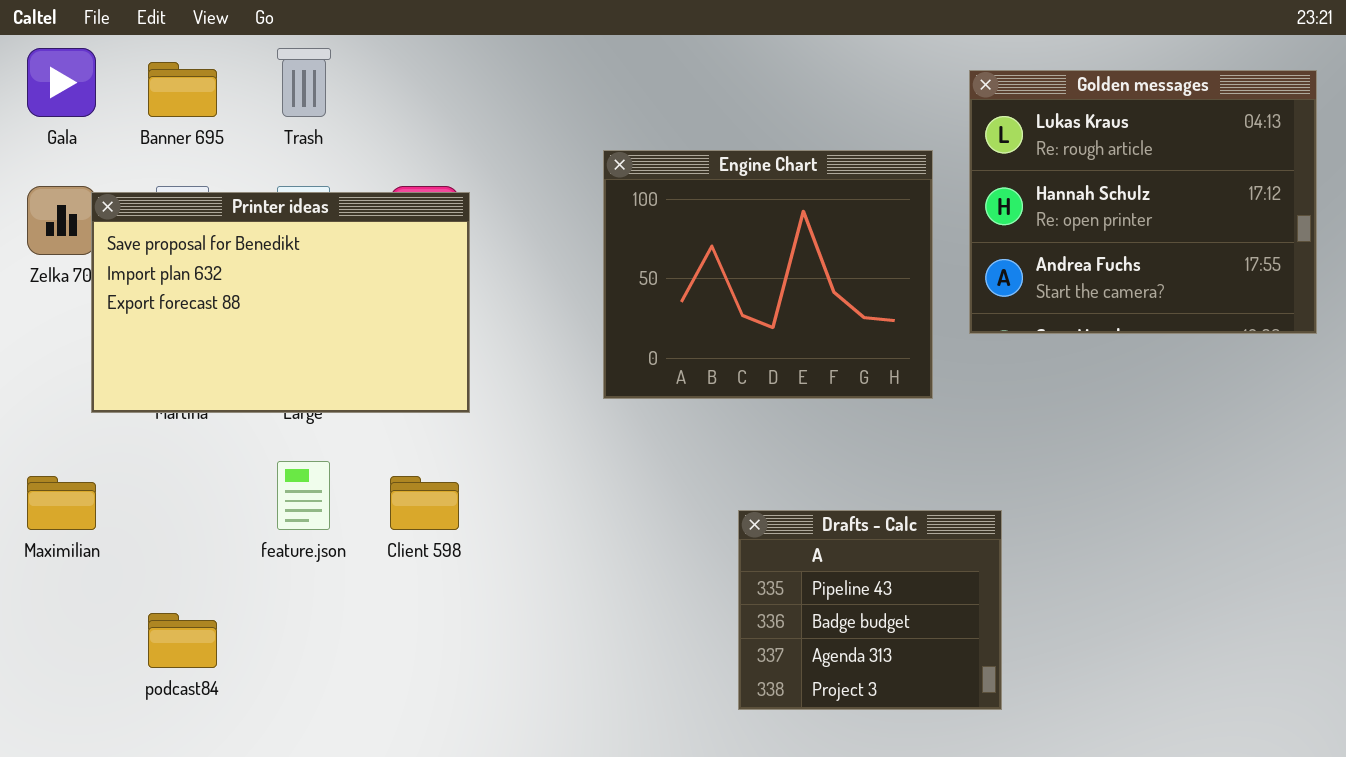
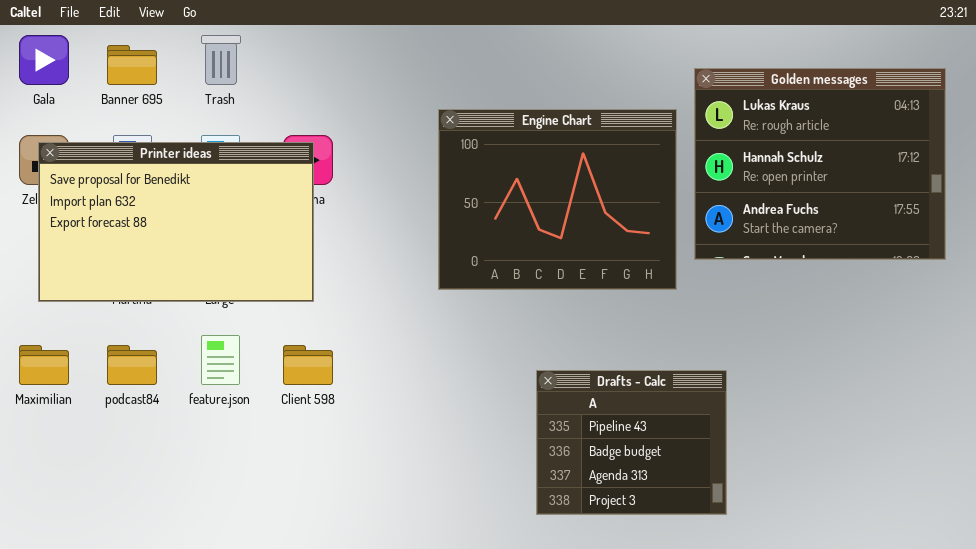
Golden messages: [969,70,1317,334] -> [694,68,946,260], moved
Printer ideas: [91,192,470,413] -> [38,142,314,302], moved
podcast84: [148,613,217,668] -> [107,345,157,385], moved

